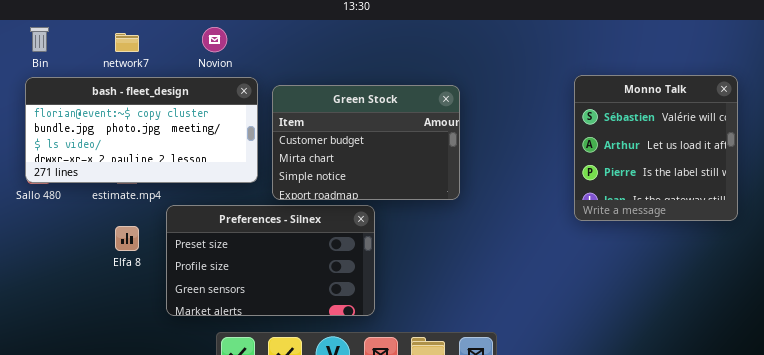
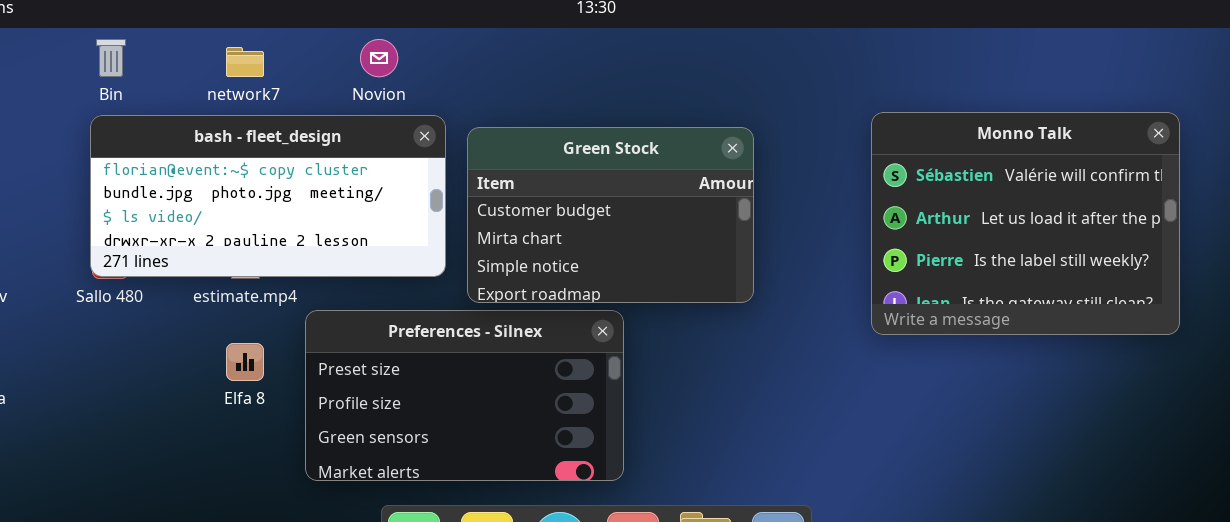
Monno Talk: [574,75,738,221] -> [871,112,1180,335], resized

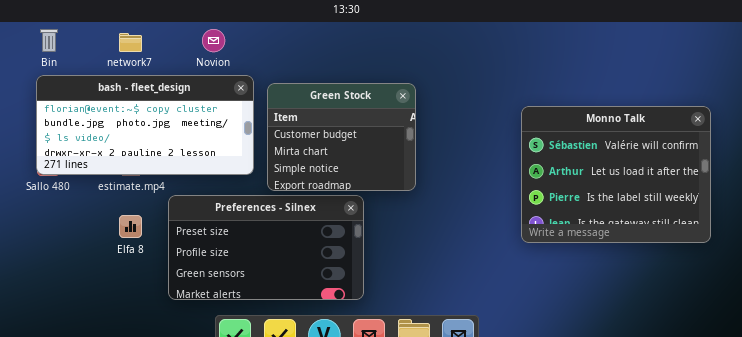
Monno Talk: [871,112,1180,335] -> [521,106,711,243], moved
Green Stock: [467,127,754,303] -> [267,83,416,191], resized

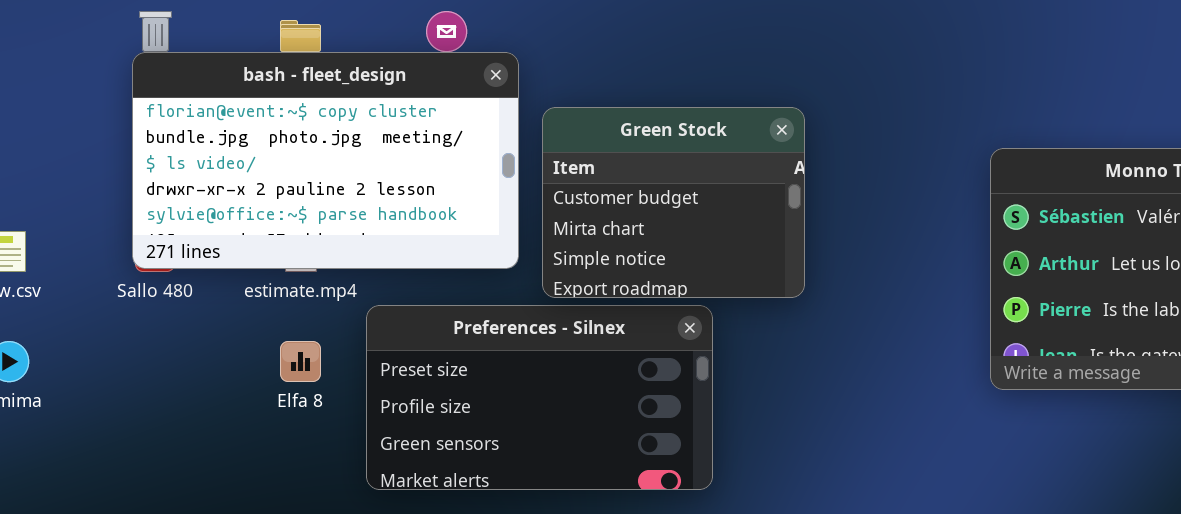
bash - fleet_design: [36,75,254,175] -> [132,52,519,269], resized

